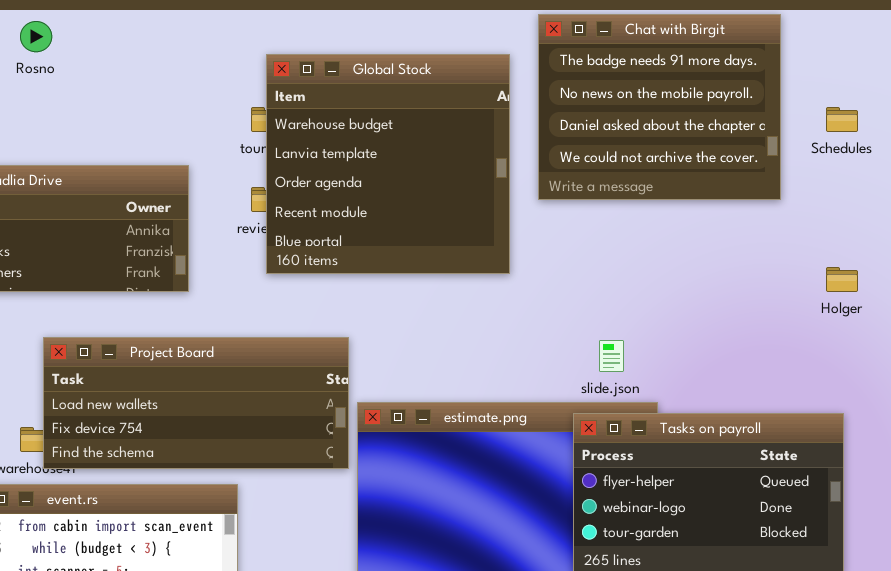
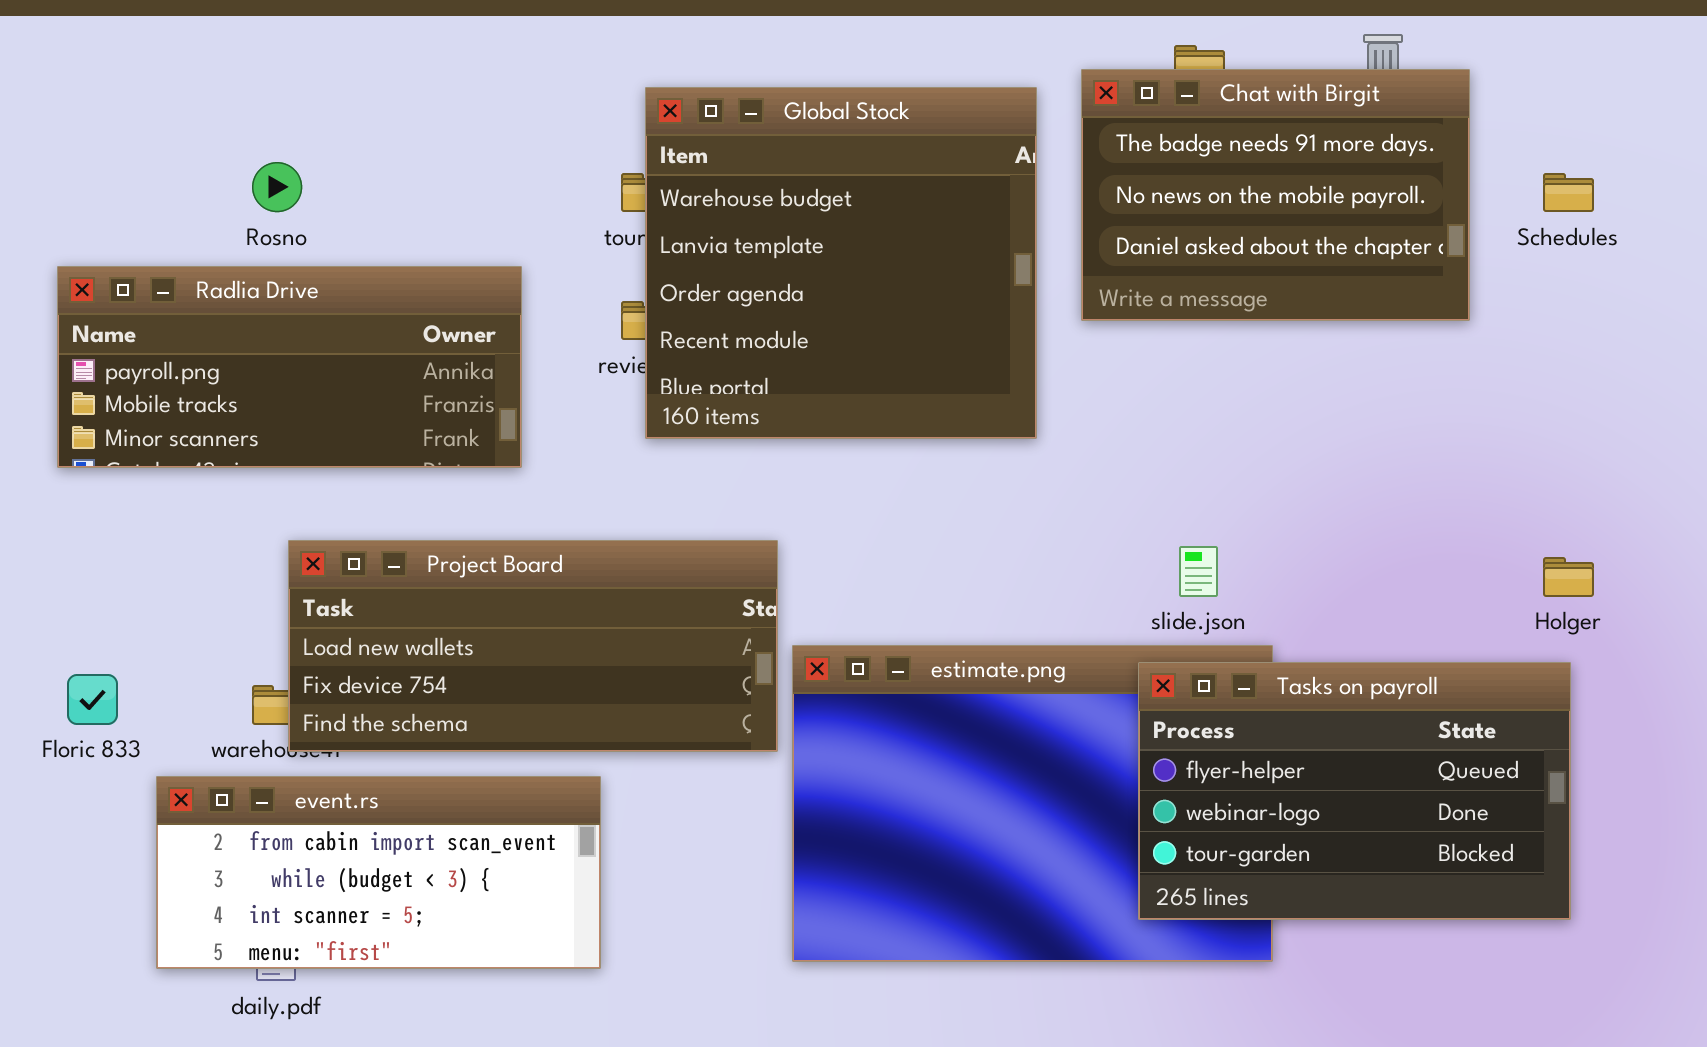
Chat with Birgit: [538,14,781,200] -> [1081,69,1470,321], resized
Rosno: [20,21,52,52] -> [252,162,302,212], moved
Holger: [826,267,858,292] -> [1543,557,1594,597], moved

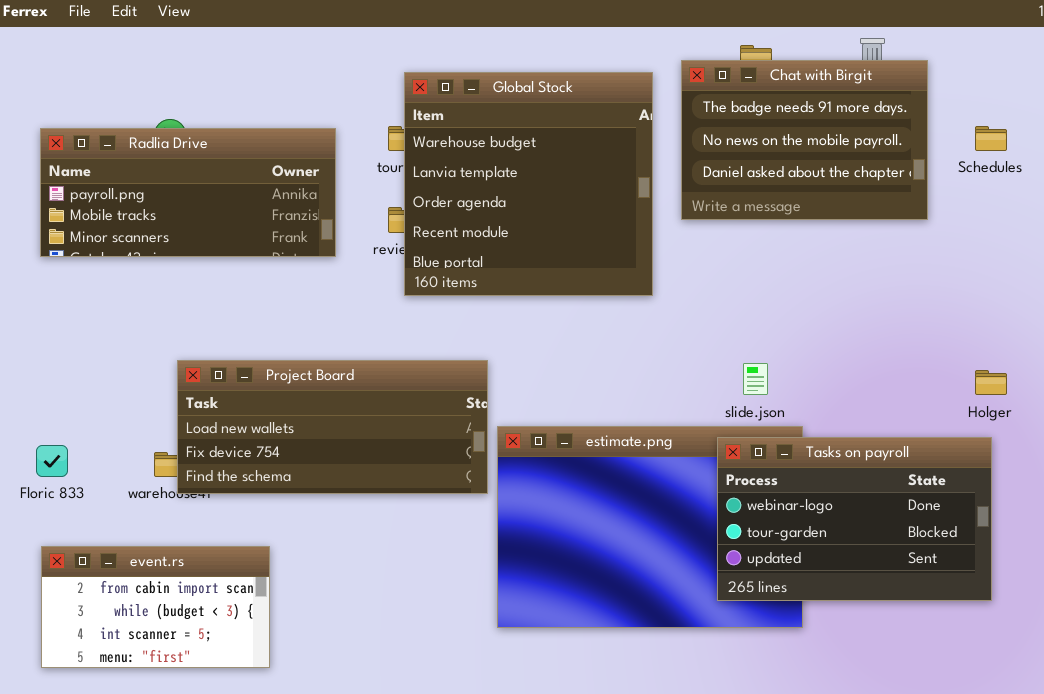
Radlia Drive: [57,266,522,468] -> [40,128,336,257], moved
Tasks on payroll: [1138,662,1571,920] -> [717,437,992,601], scrolled down 1 row
event.rs: [156,776,601,969] -> [41,546,270,668], moved, resized

